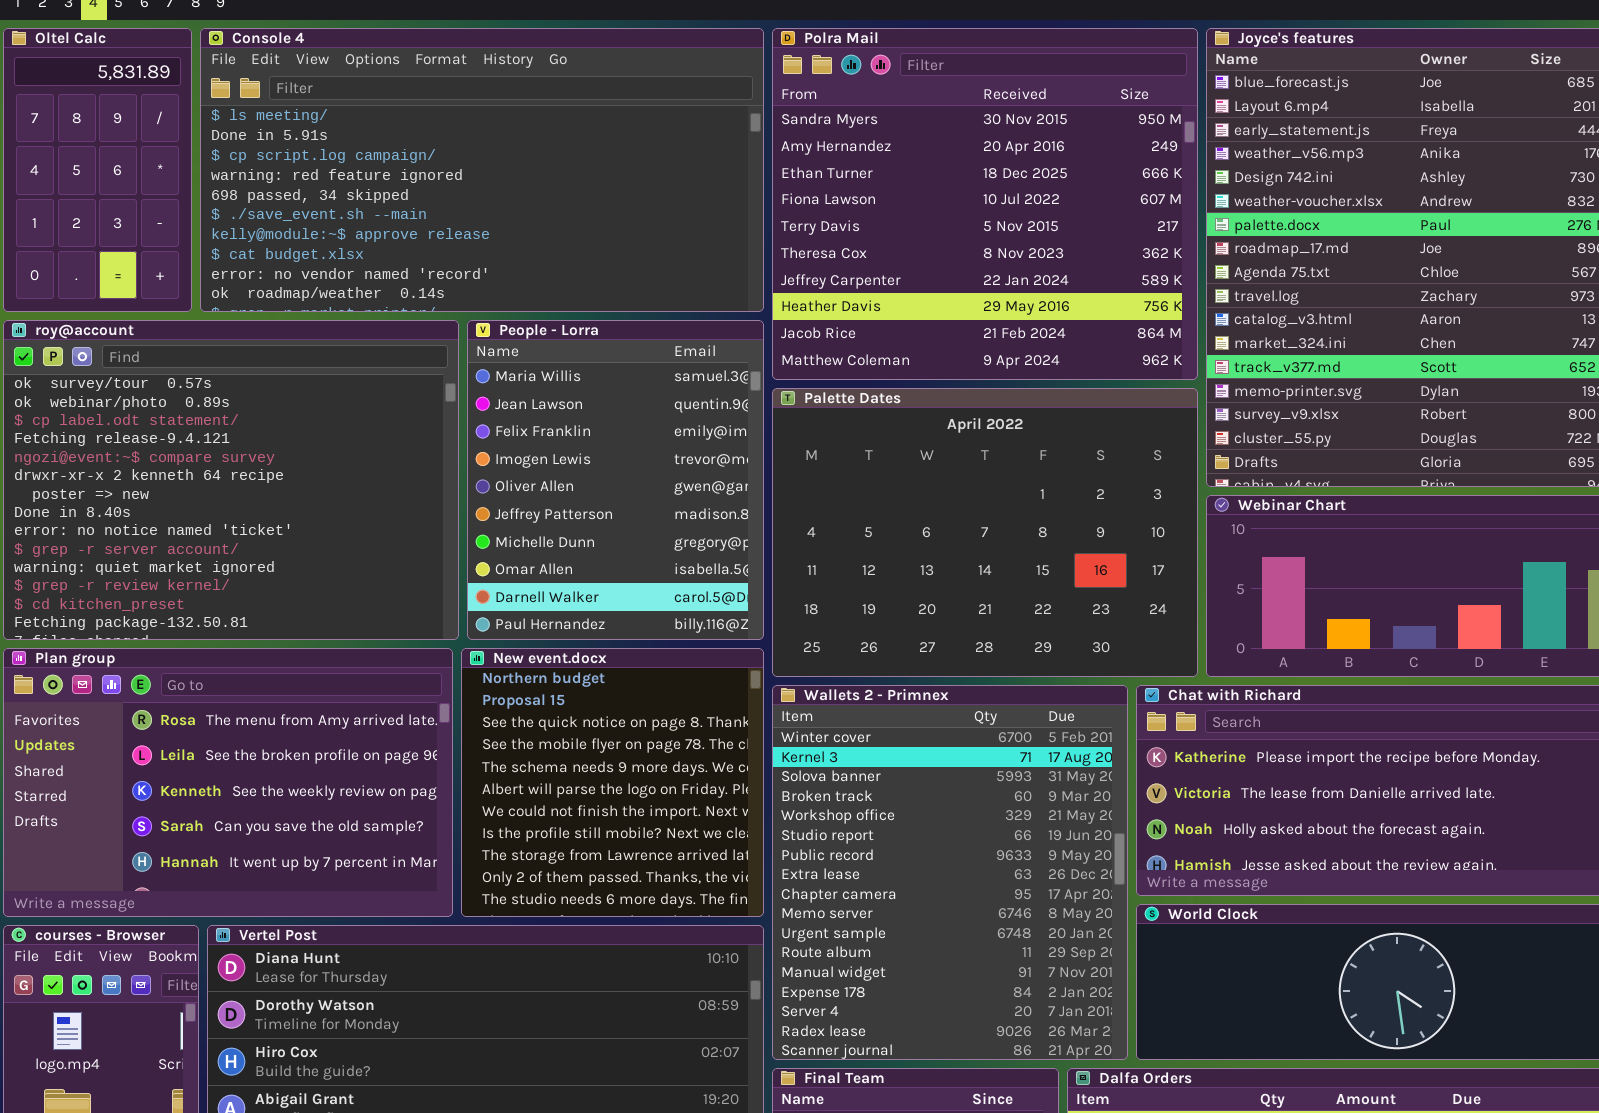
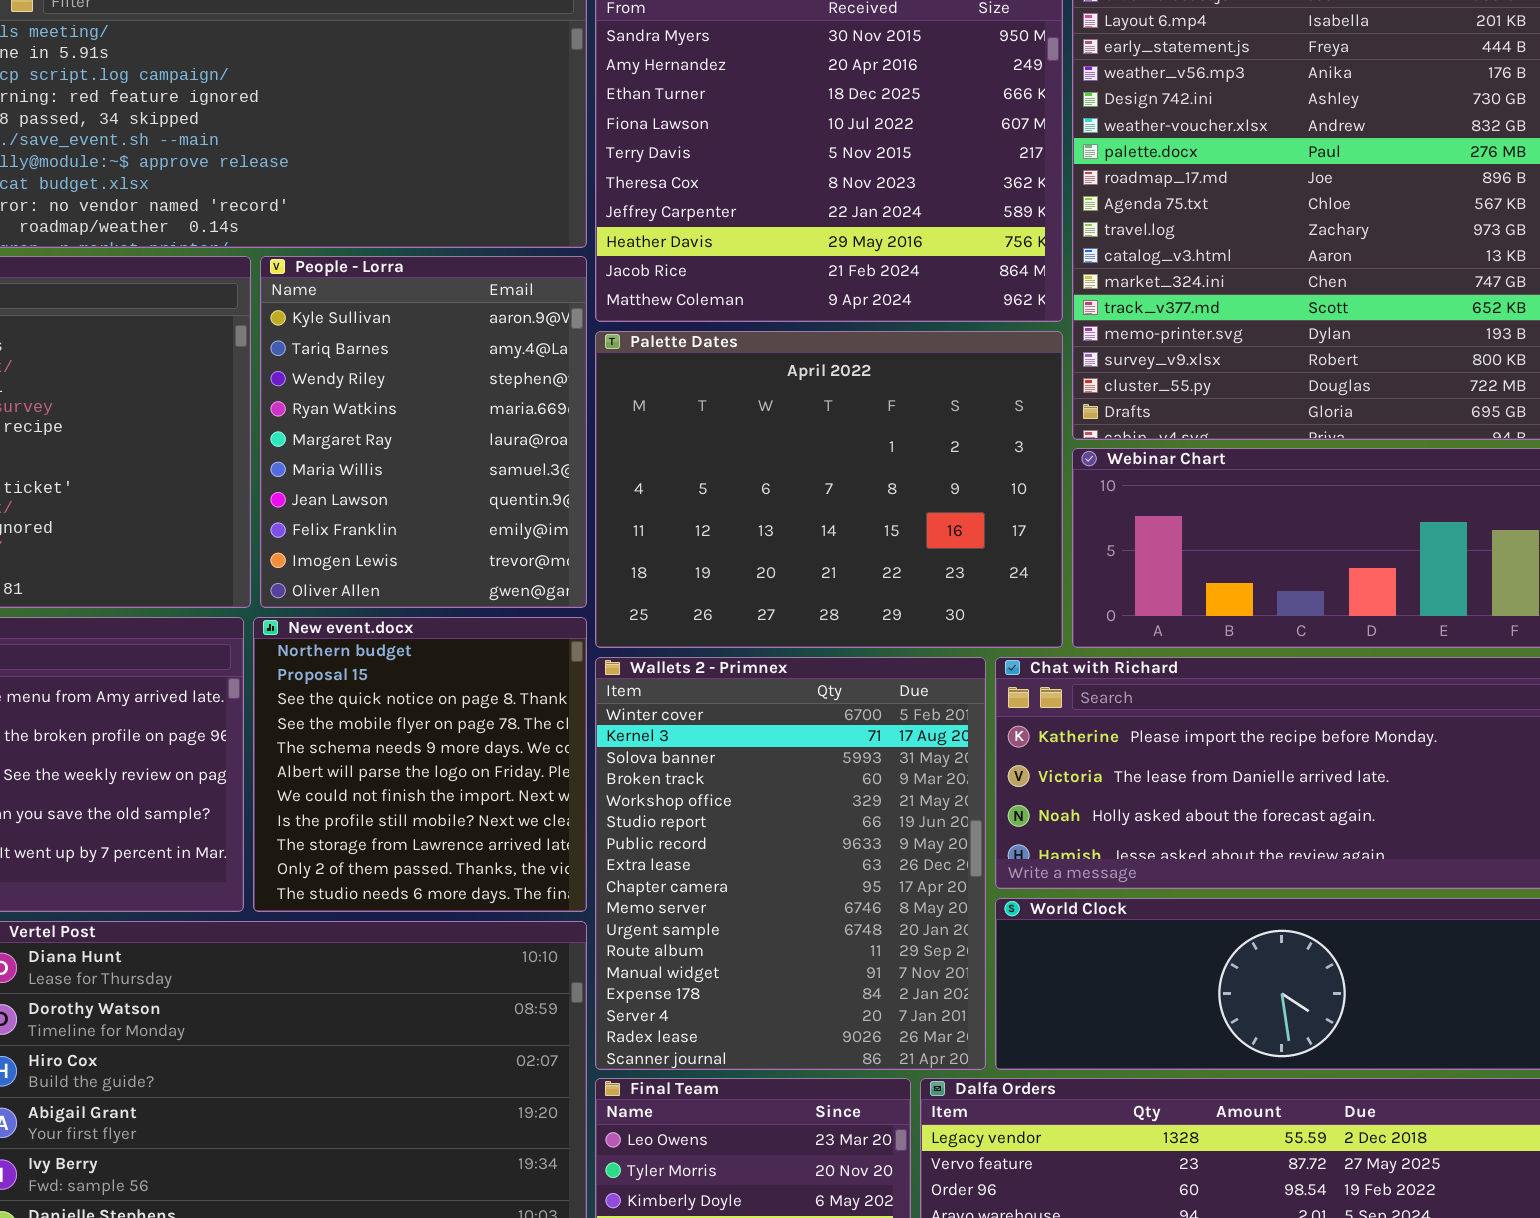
People - Lorra: [467,320,764,640] -> [260,256,587,608], scrolled up 5 rows

